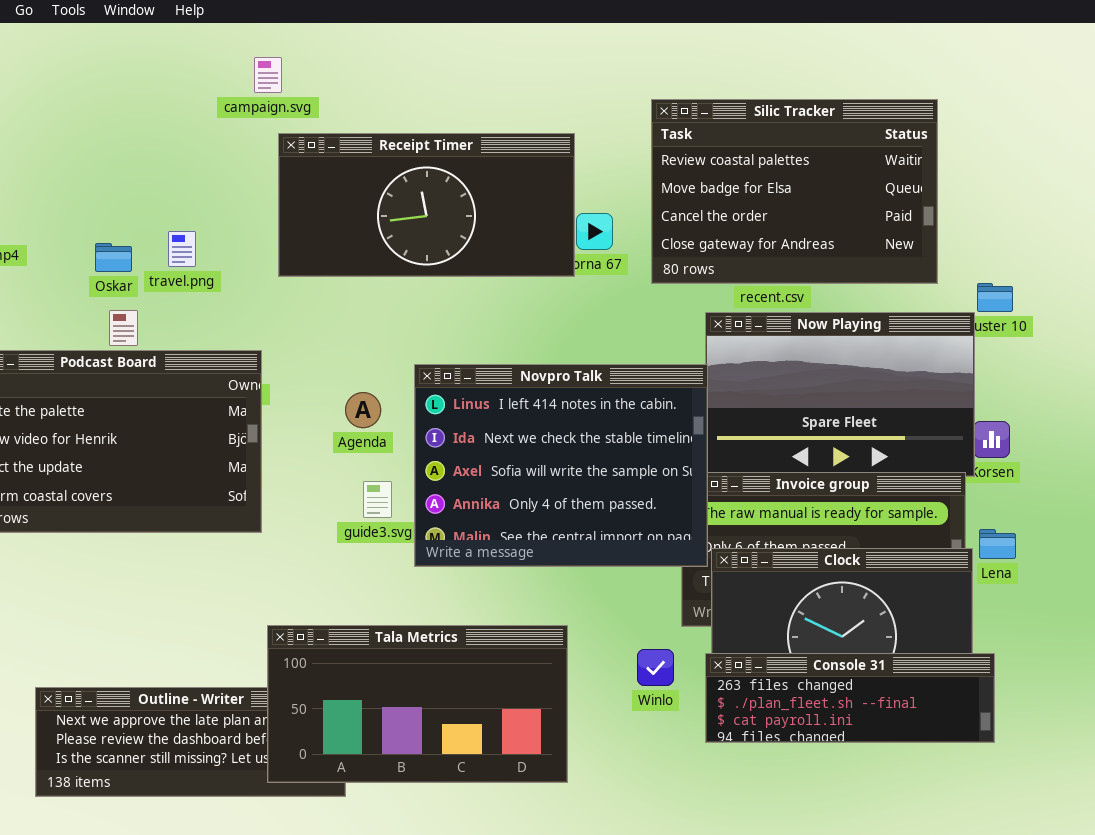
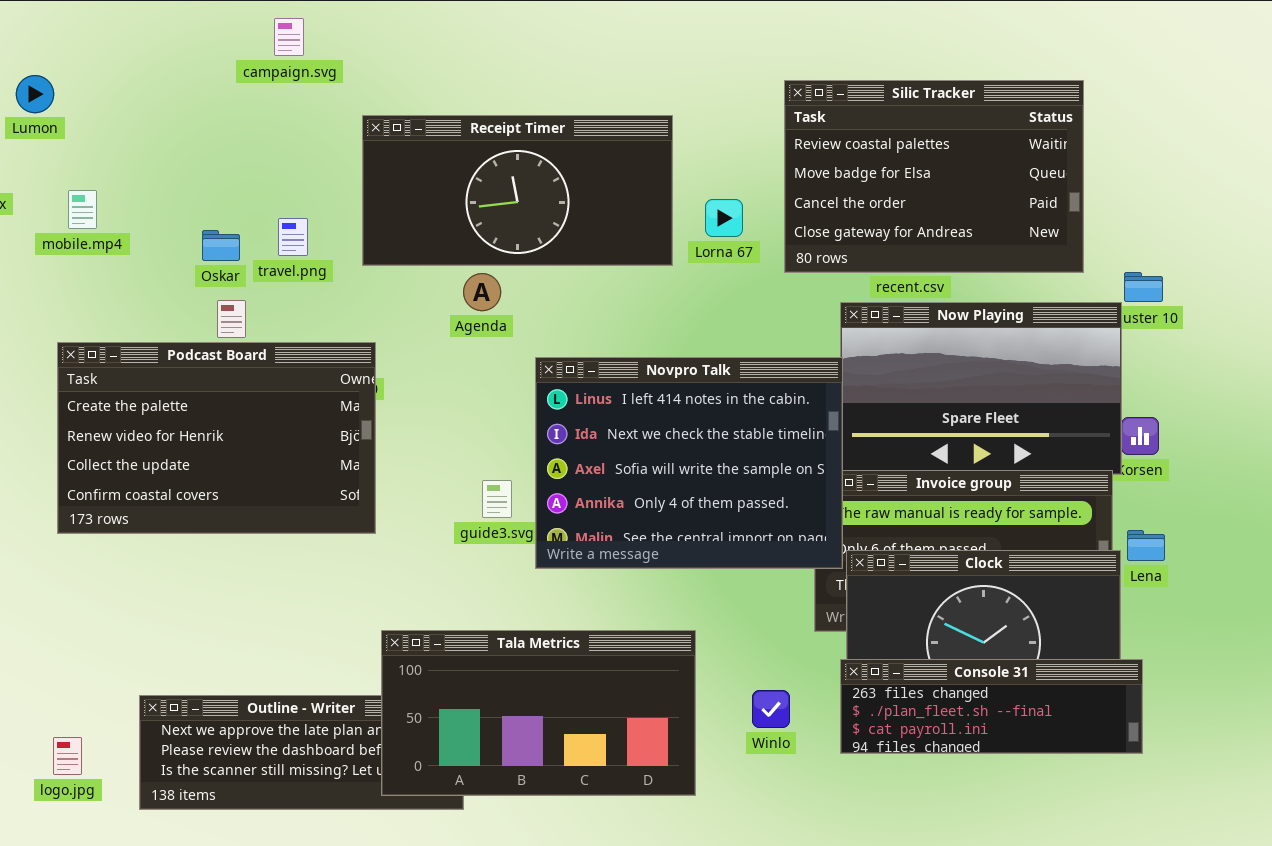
campaign.svg: [254,57,282,93] -> [274,18,304,56], moved
Receipt Timer: [278,133,575,277] -> [362,115,673,266], moved
Agenda: [345,392,381,428] -> [463,273,501,311], moved
Winlo: [637,649,674,686] -> [752,690,790,728], moved

